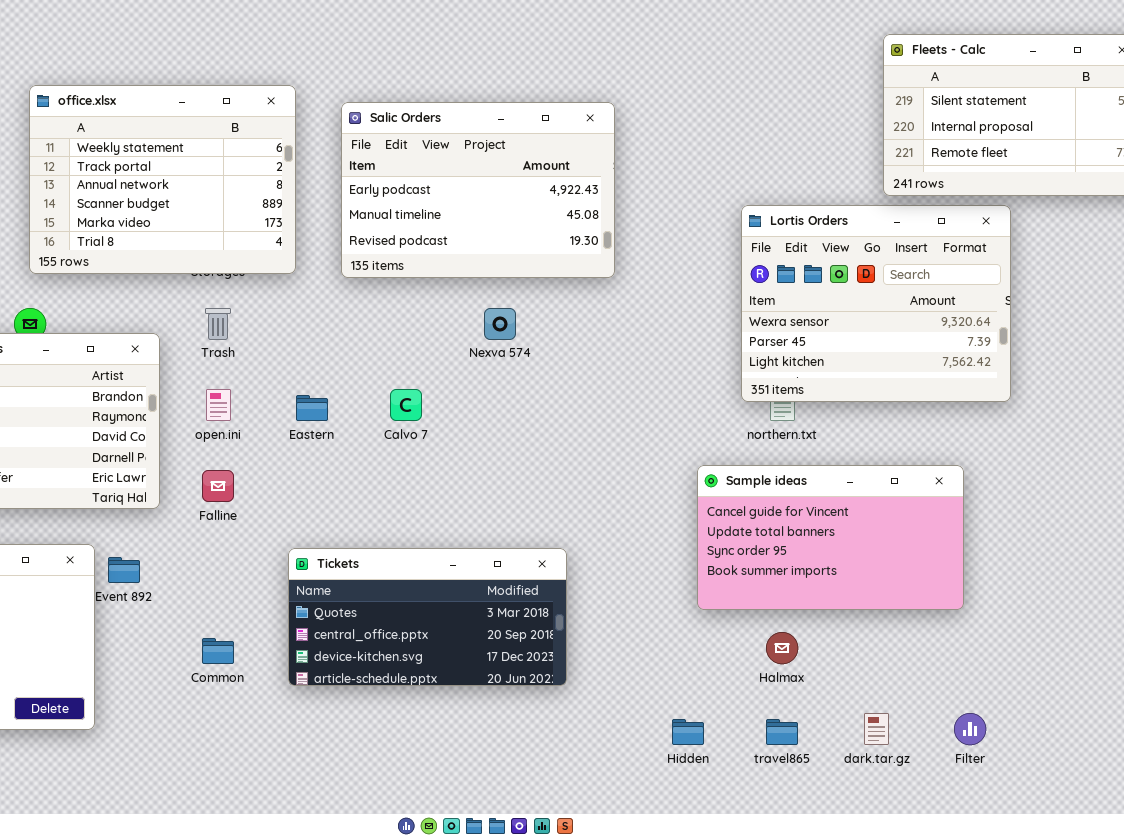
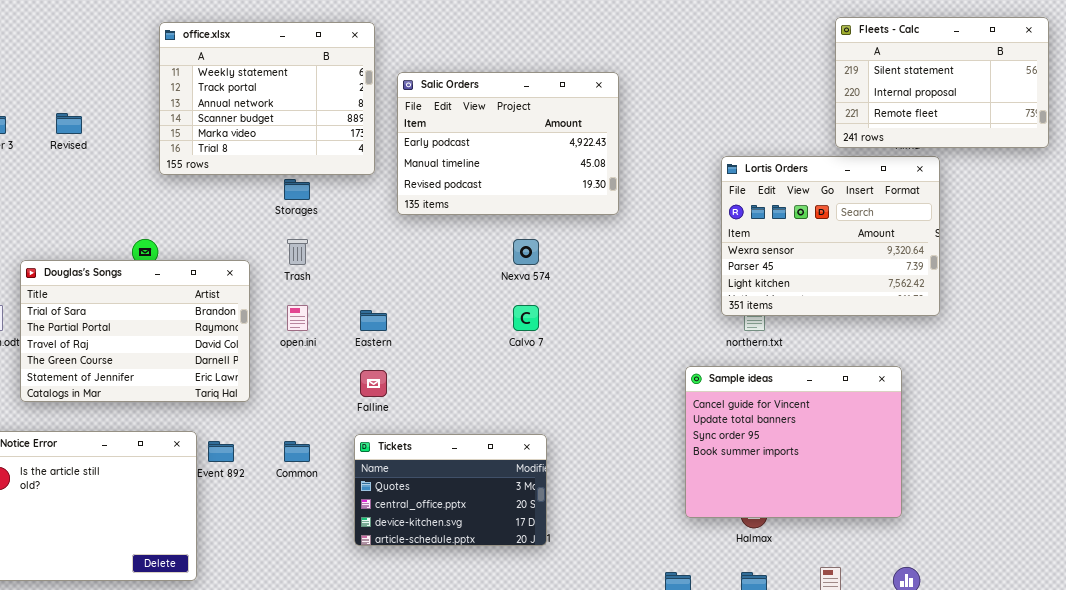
office.xlsx: [29,85,296,274] -> [159,22,375,175], moved
Calvo 7: [390,389,422,421] -> [513,305,539,331], moved
Sample ideas: [697,465,964,610] -> [685,366,902,518], resized
Falline: [202,470,234,502] -> [360,370,387,397], moved
Tickets: [288,548,567,686] -> [354,434,547,546], resized
Common: [202,638,234,664] -> [284,441,310,462], moved

